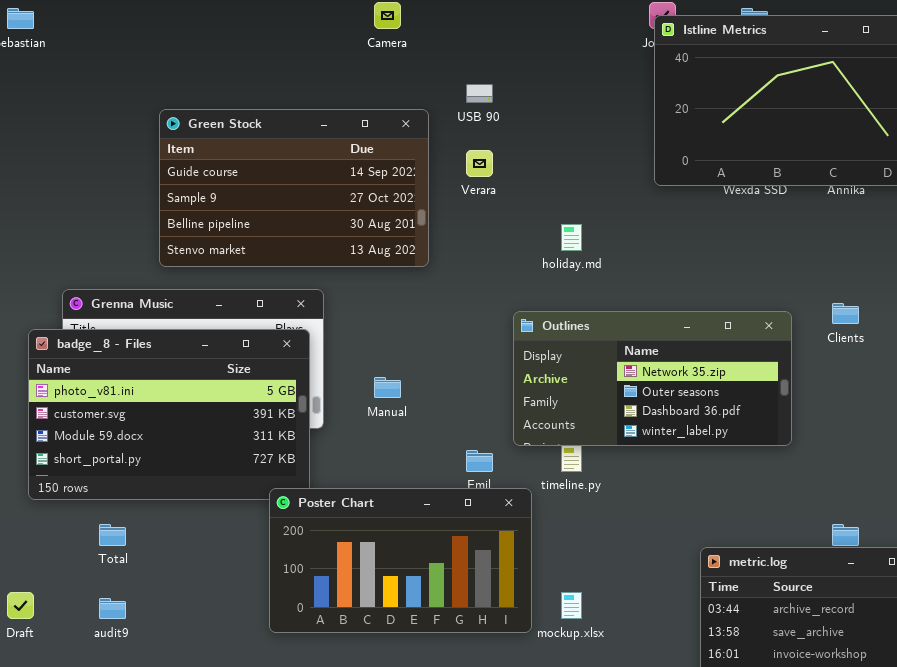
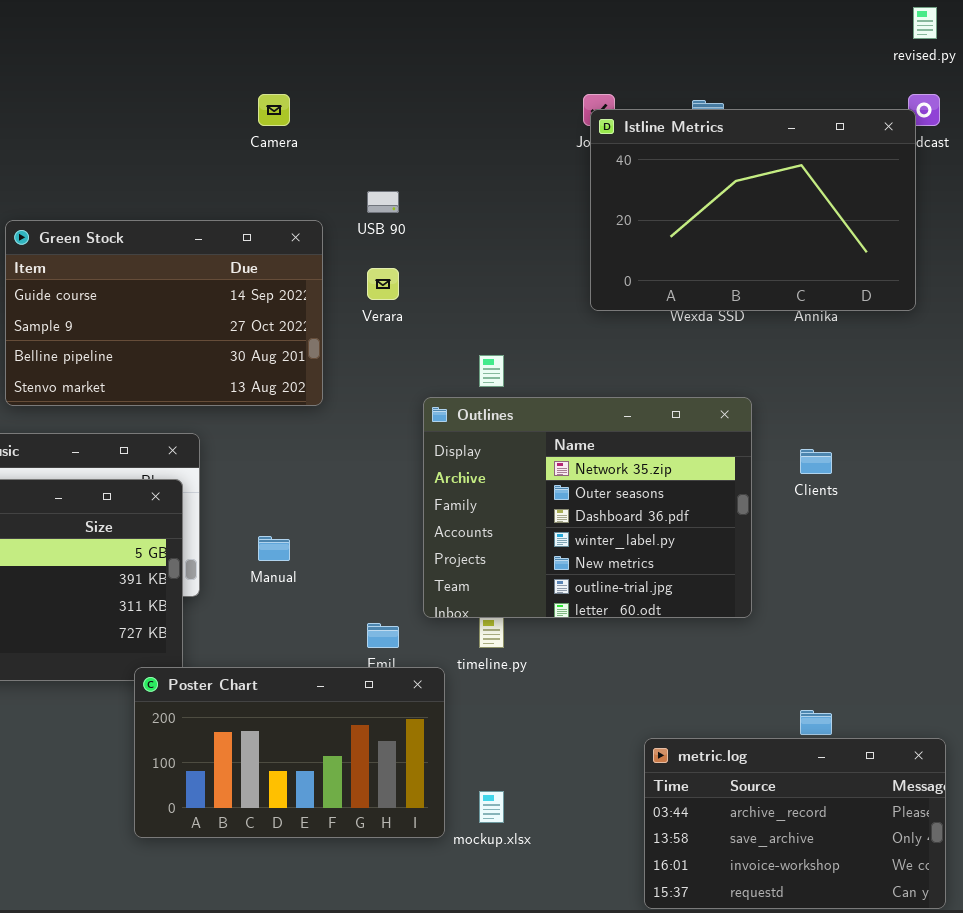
Outlines: [513,311,792,446] -> [423,397,752,618], resized

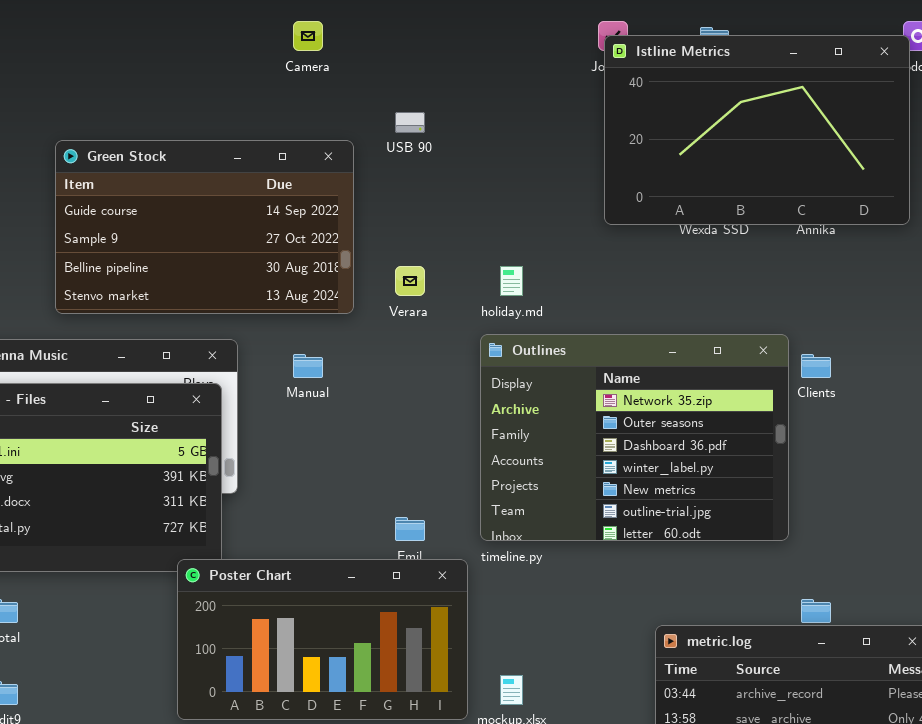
Verara: [367,268,399,300] -> [395,266,425,296], moved
Outlines: [423,397,752,618] -> [480,334,789,541], moved
Manual: [258,536,290,561] -> [293,354,323,378], moved

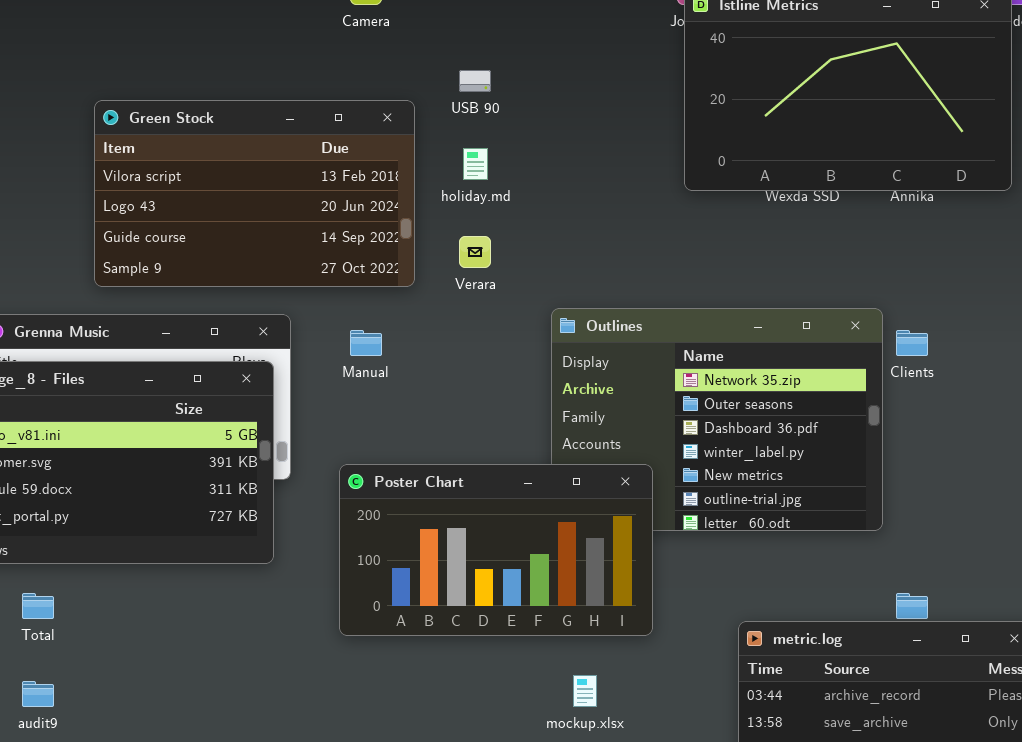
Green Stock: [55,140,354,314] -> [94,100,415,287], scrolled up 2 rows
holiday.md: [500,266,523,296] -> [463,148,488,180], moved
Poster Chart: [177,559,468,720] -> [339,464,653,636], moved

